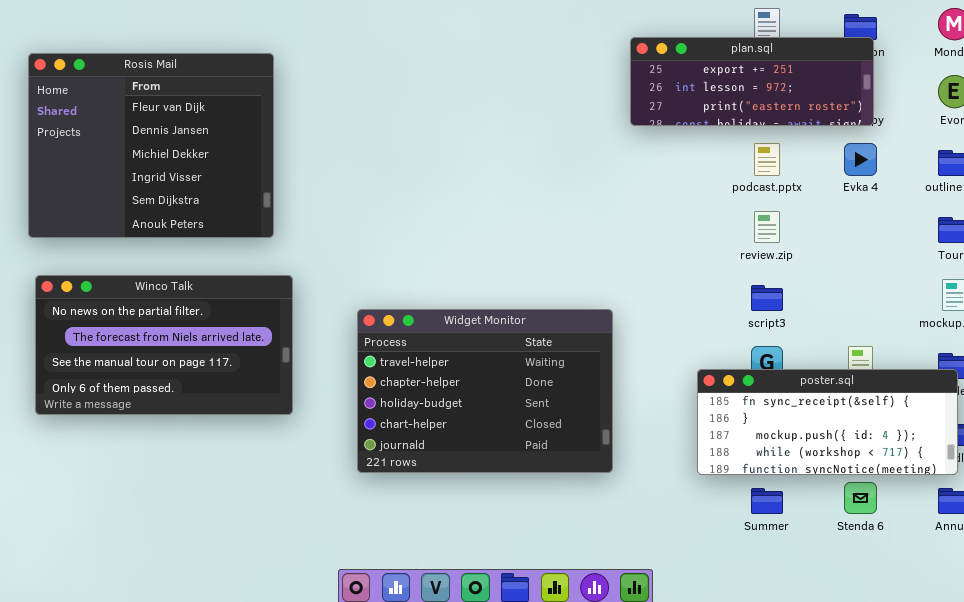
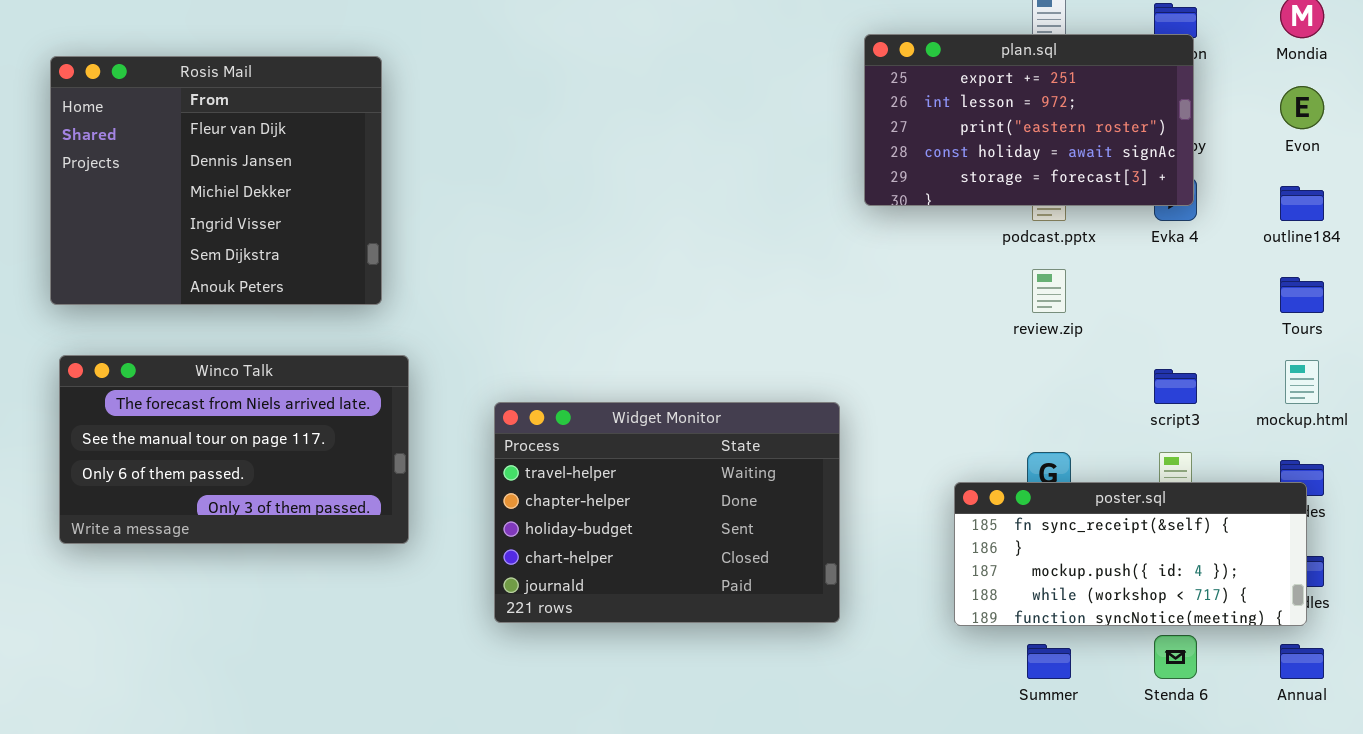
plan.sql: [630,37,874,126] -> [864,34,1194,206], resized
Winco Talk: [35,275,293,415] -> [59,355,409,544], scrolled down 1 row
script3: [751,285,783,311] -> [1154,369,1197,404], moved

